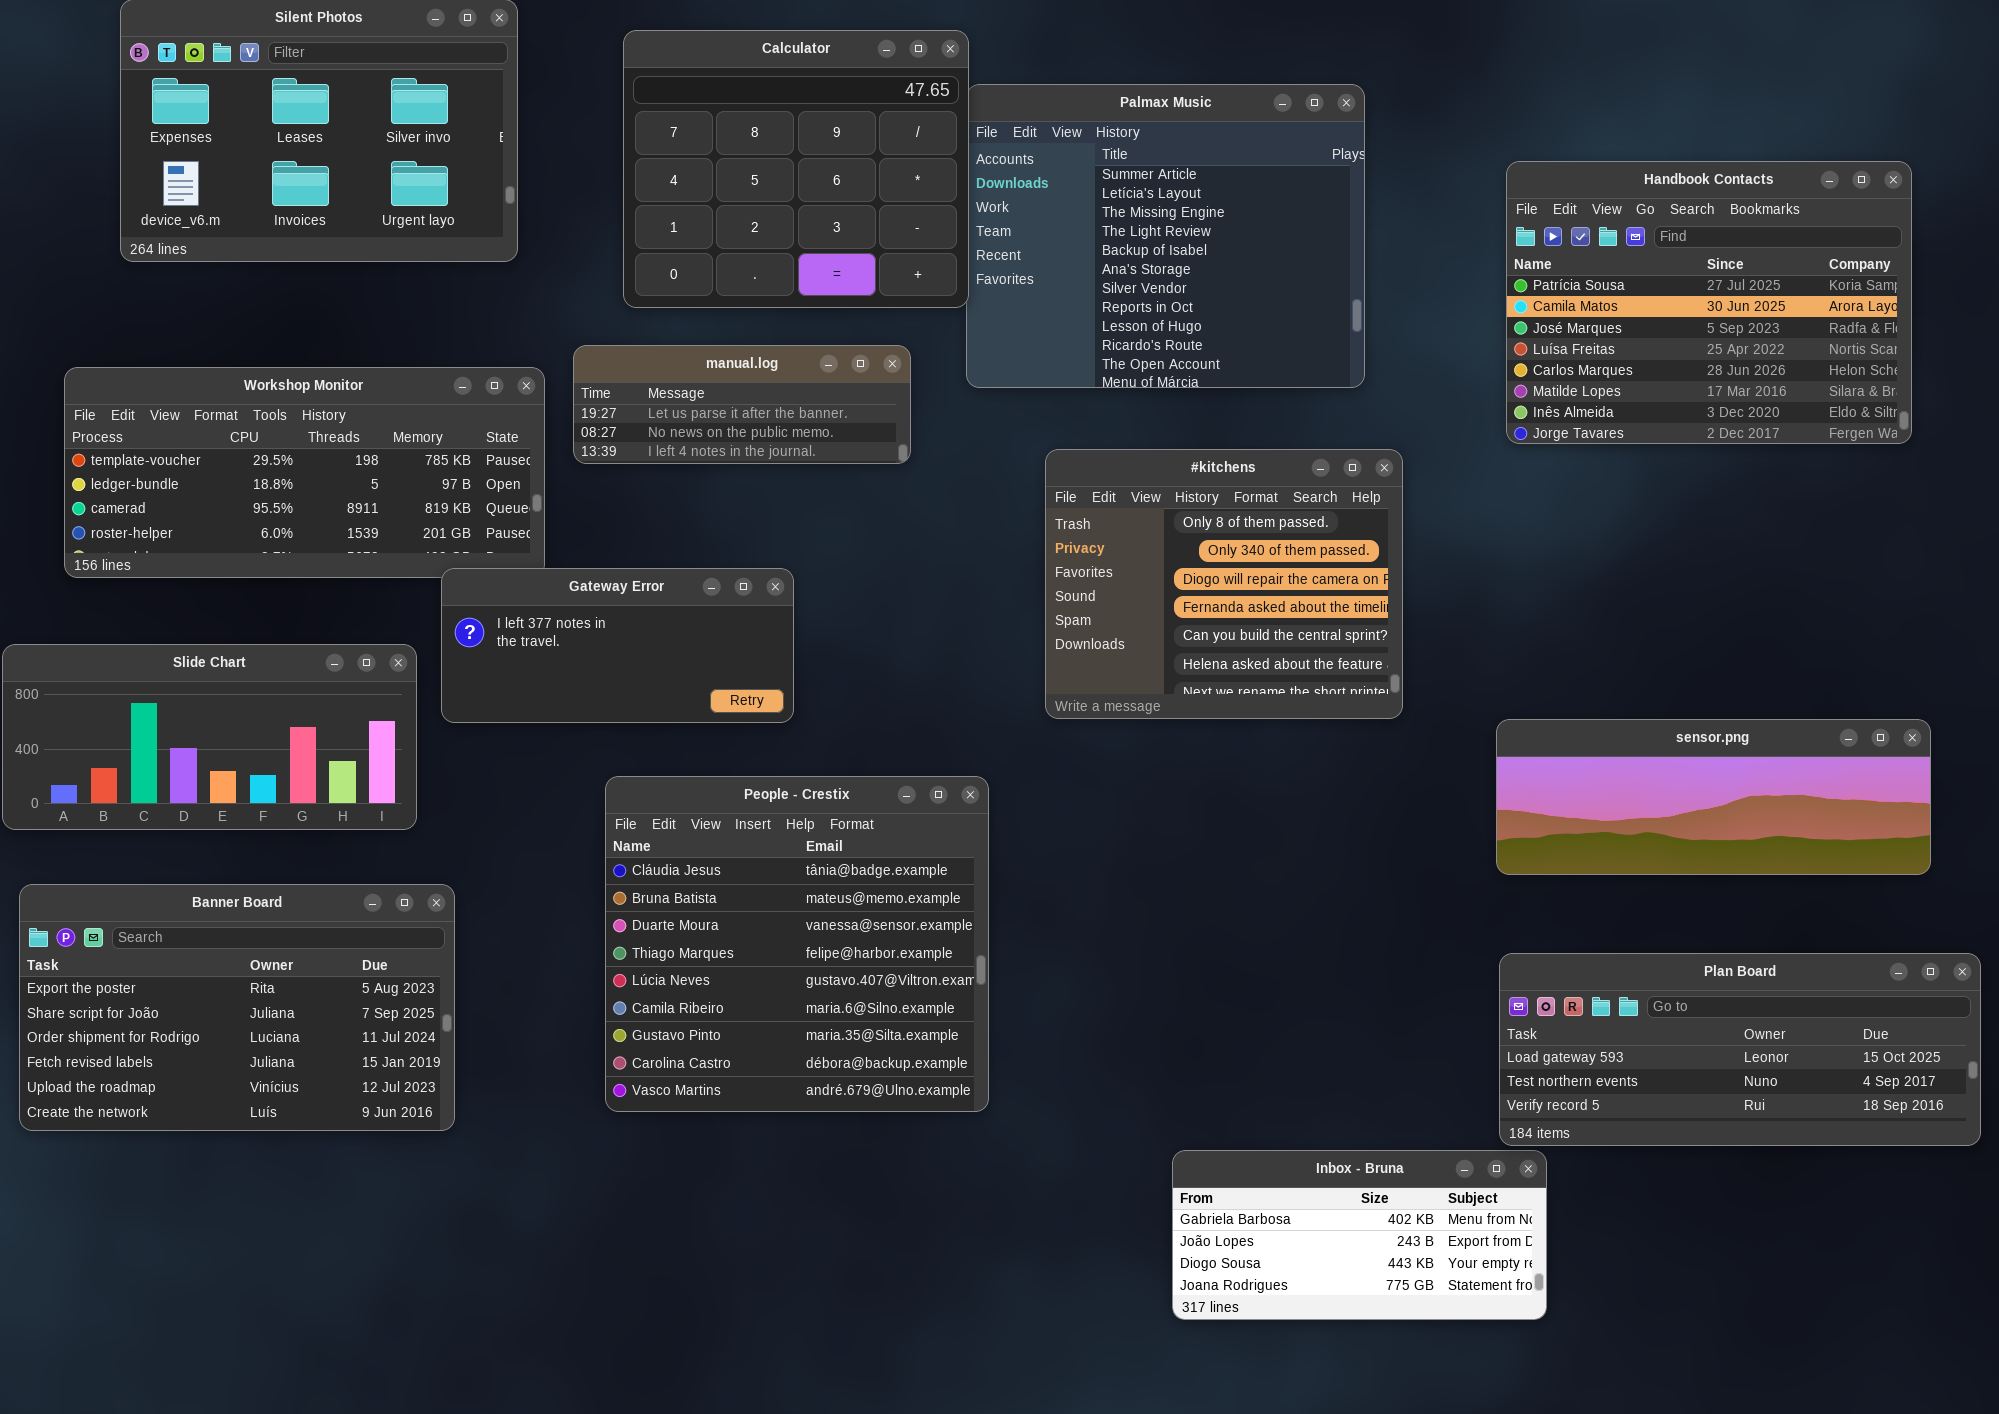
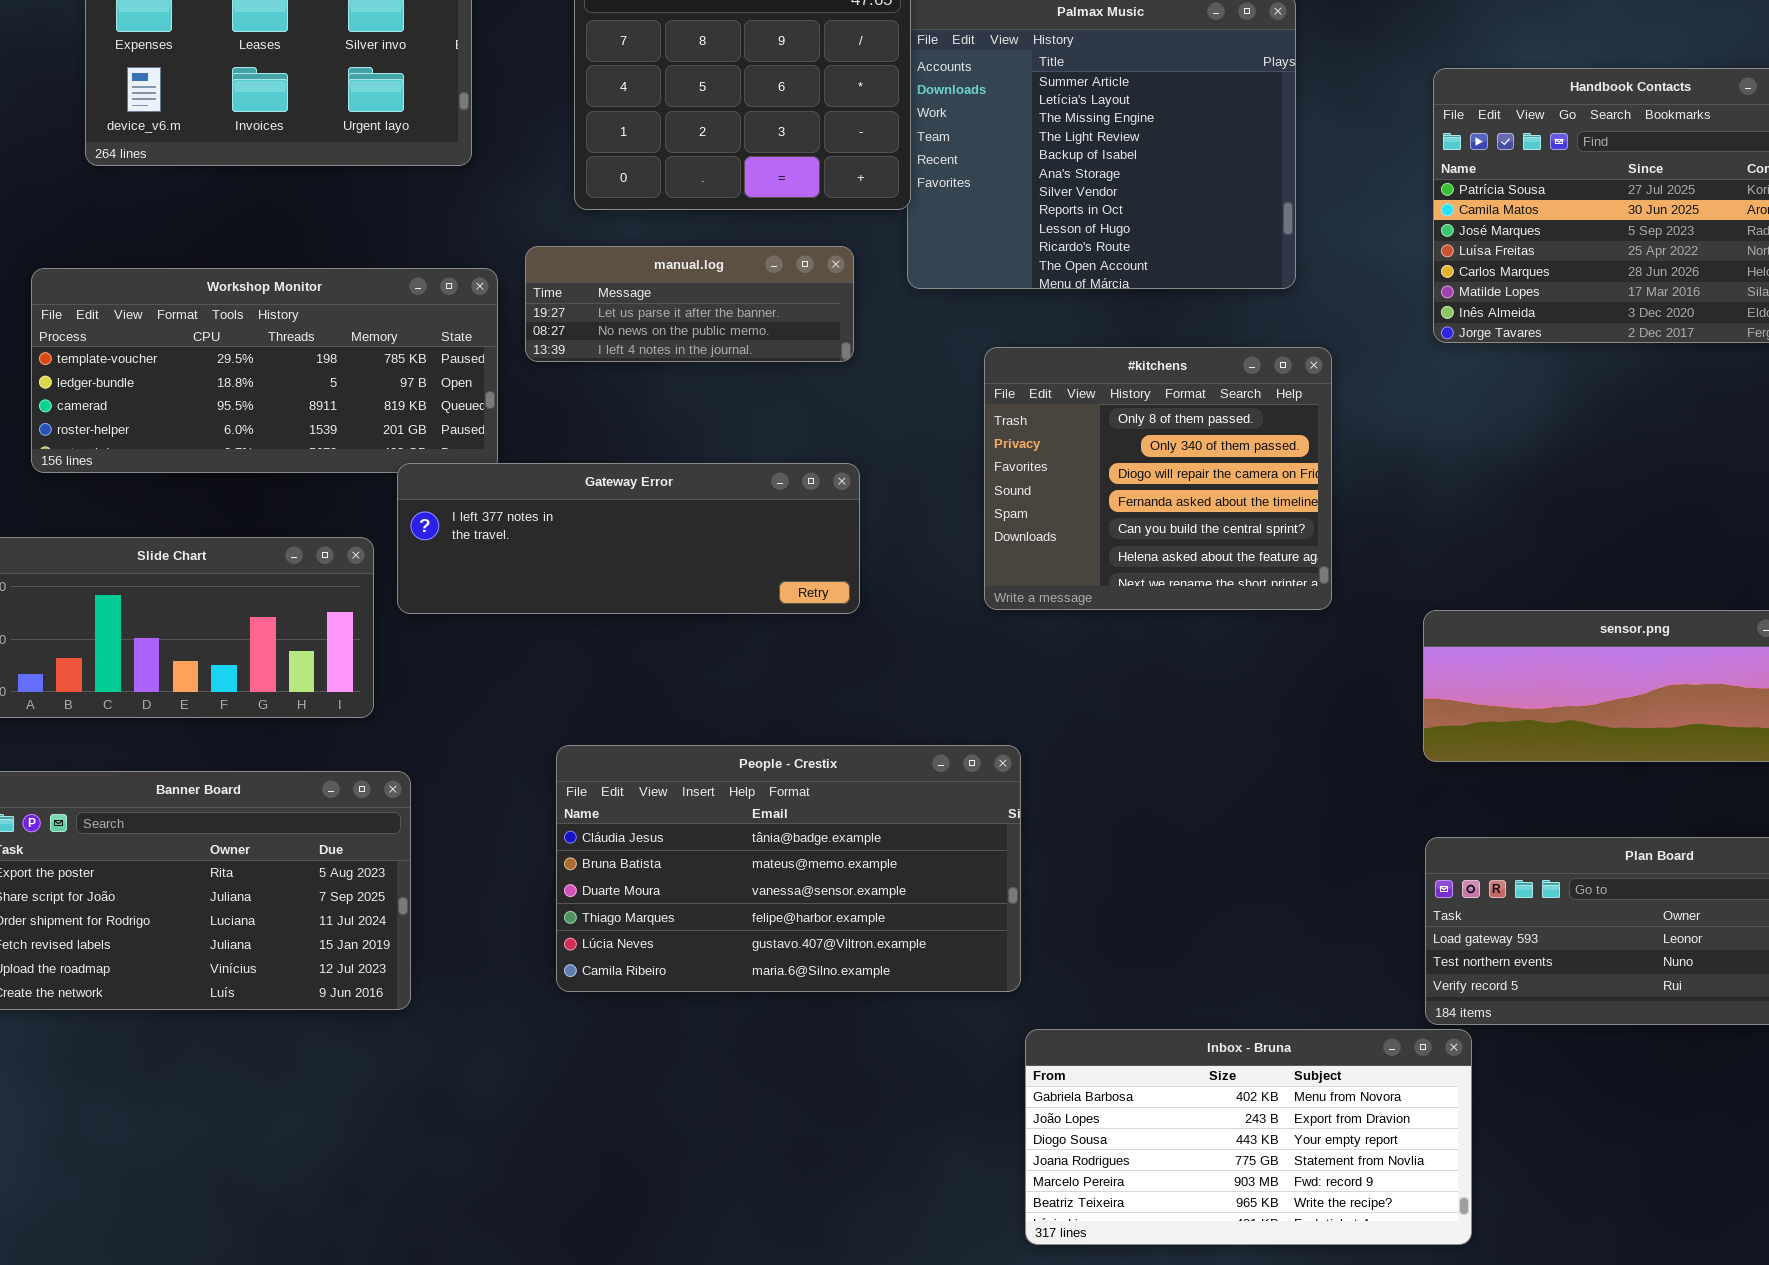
Gateway Error: [441,568,794,723] -> [397,463,860,614], resized
People - Crestix: [605,776,989,1112] -> [556,745,1021,992], resized
Inbox - Bruna: [1172,1150,1547,1320] -> [1025,1029,1472,1245], resized

